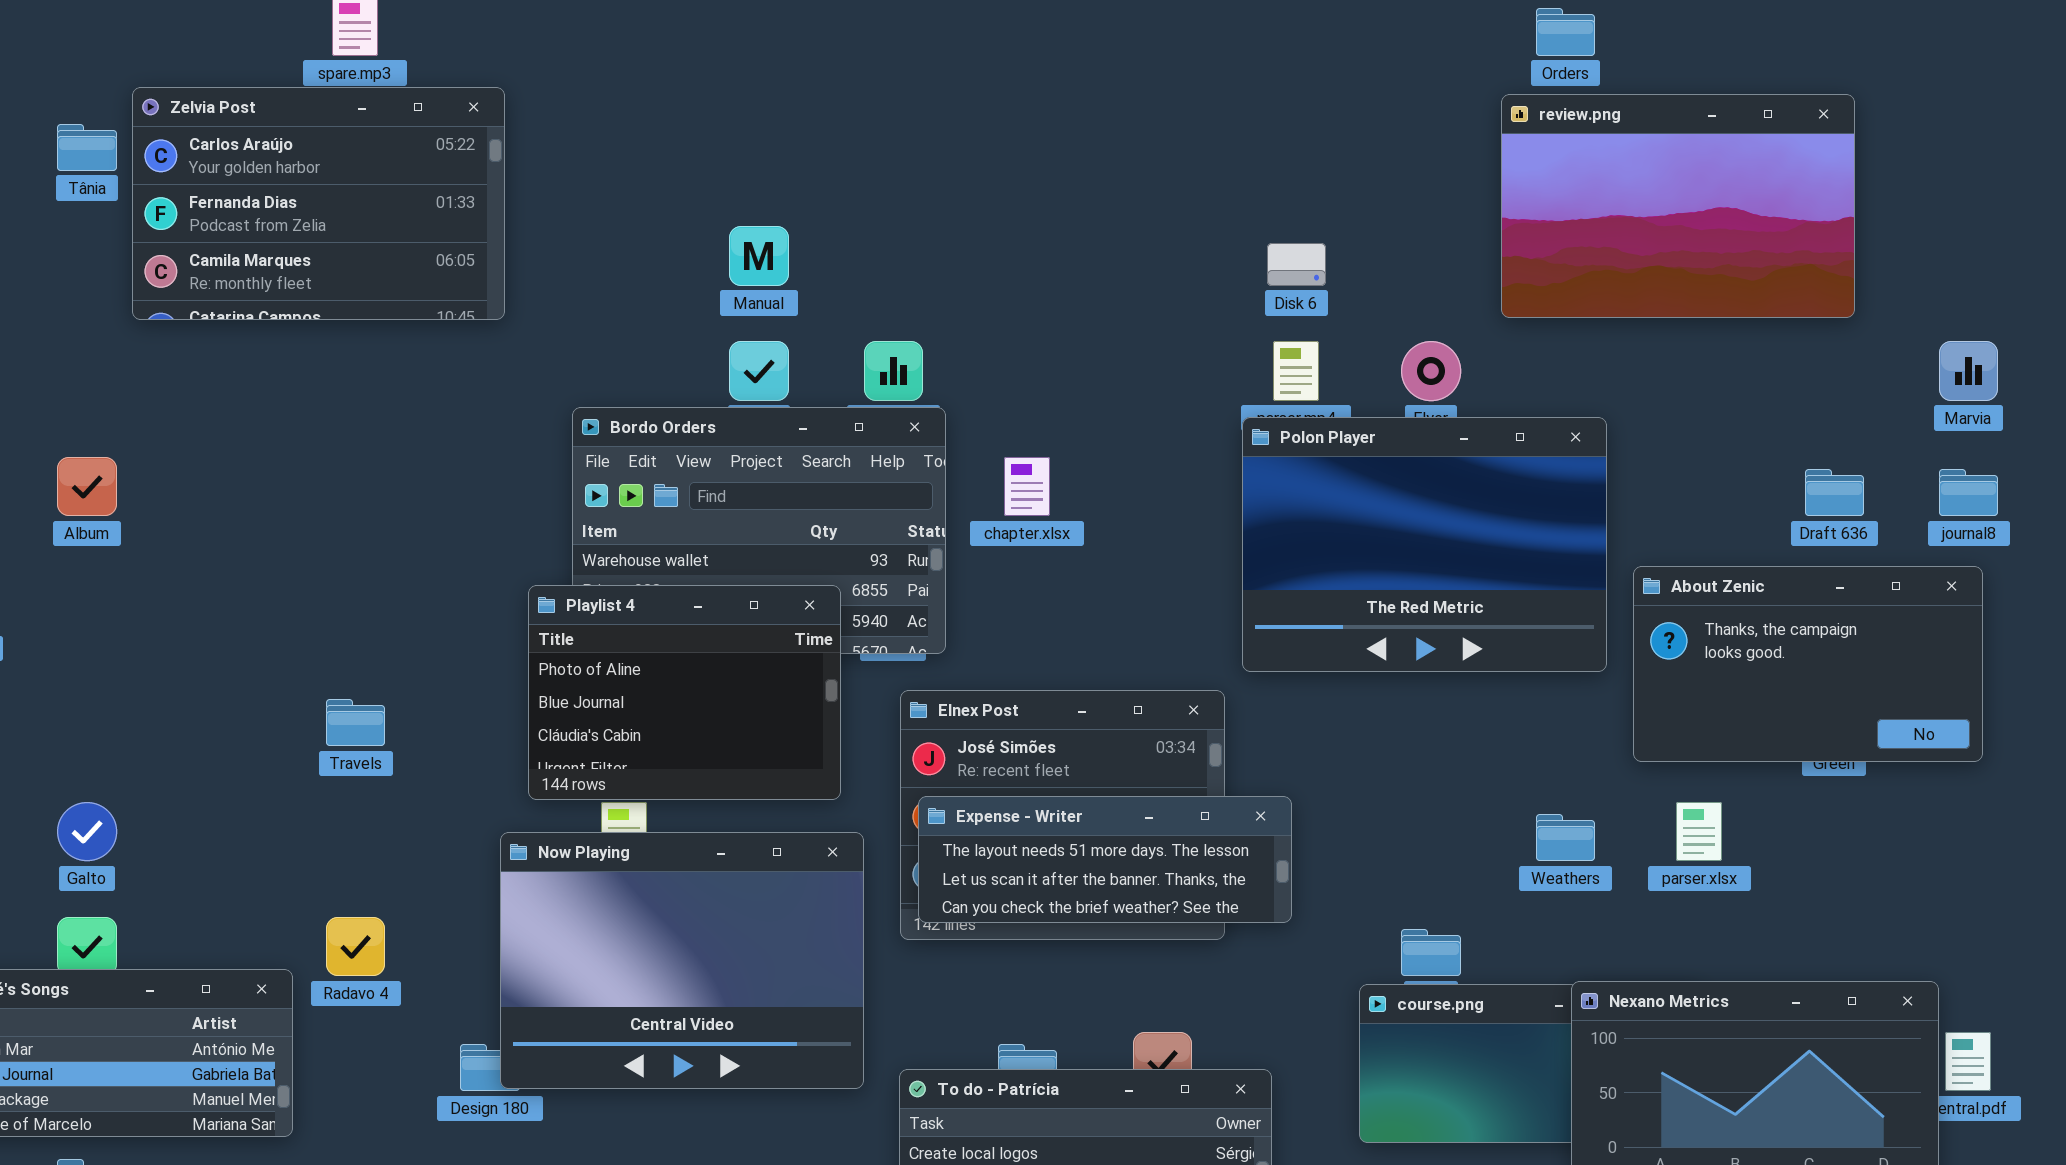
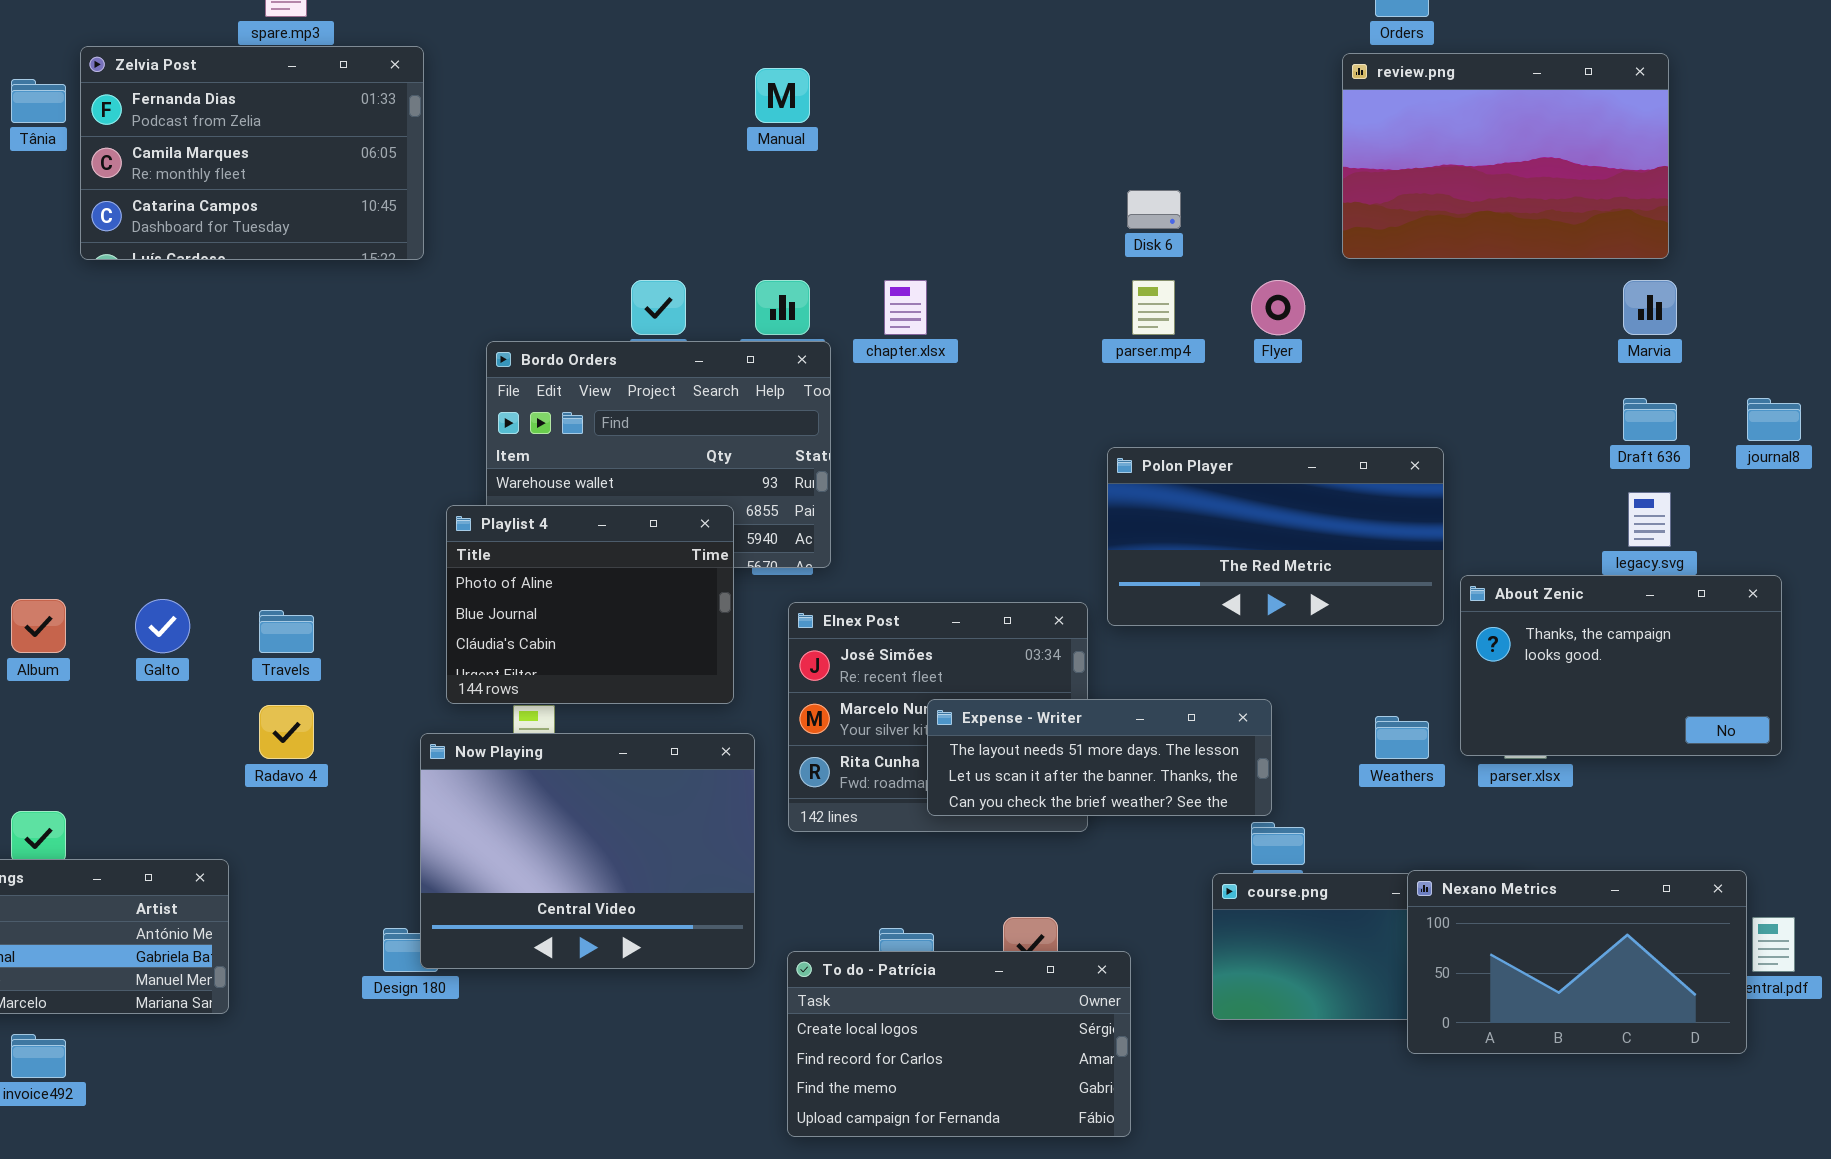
Zelvia Post: [132,87,505,320] -> [80,46,424,260], scrolled down 1 row
Manual: [729,226,789,286] -> [755,68,810,123], moved
Marvia: [1939,341,1998,401] -> [1623,280,1677,335], moved
Polon Player: [1242,417,1607,672] -> [1107,447,1444,626], moved, resized
Album: [57,457,117,516] -> [11,599,66,653], moved
chapter.xlsx: [1004,457,1050,516] -> [884,280,927,335], moved
About Zenic: [1633,566,1983,762] -> [1460,575,1782,756], moved
Expense - Writer: [918,796,1292,923] -> [927,699,1272,816], moved
Galto: [57,802,117,861] -> [135,599,190,653], moved
Radavo 4: [326,917,385,976] -> [259,705,314,759], moved

